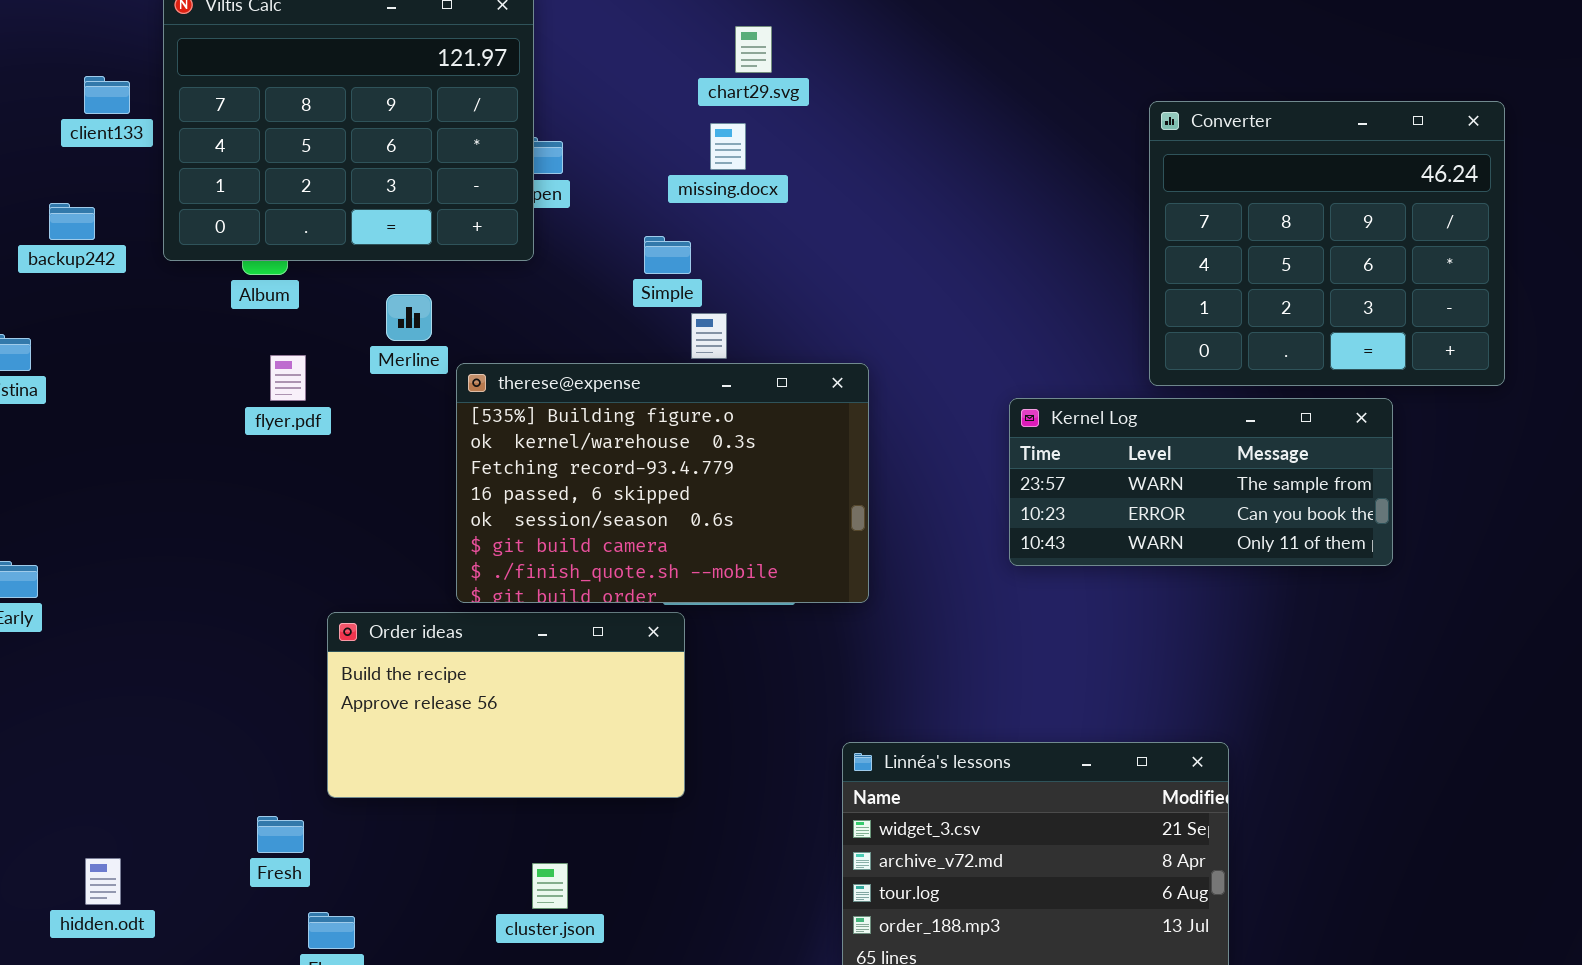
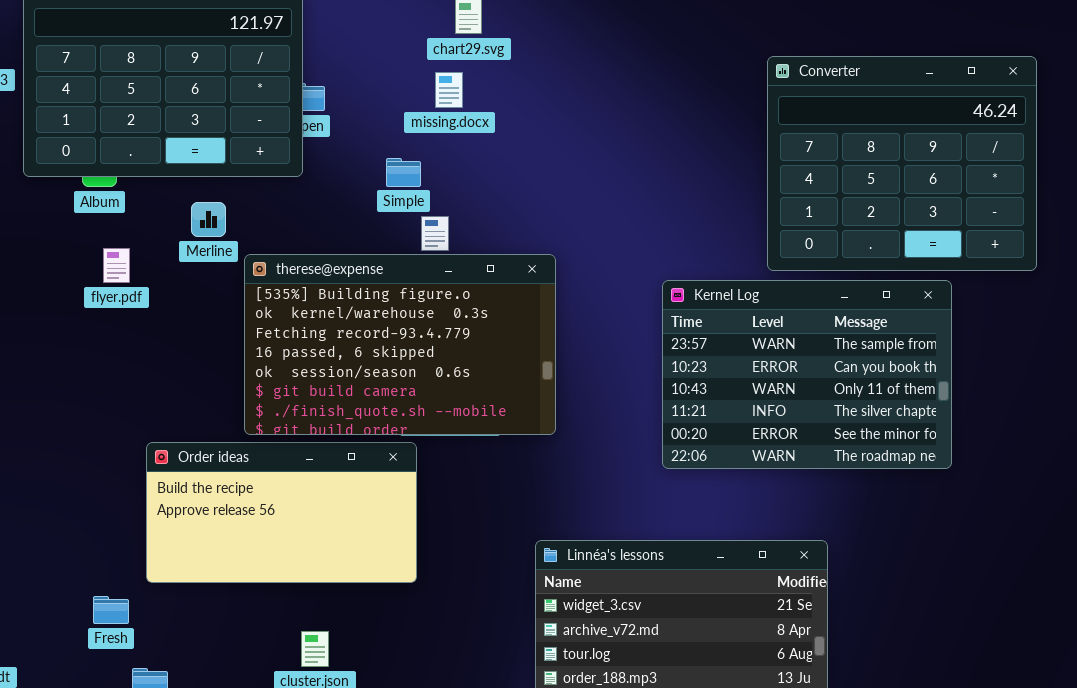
Kernel Log: [1009,398,1393,566] -> [662,280,952,469], resized

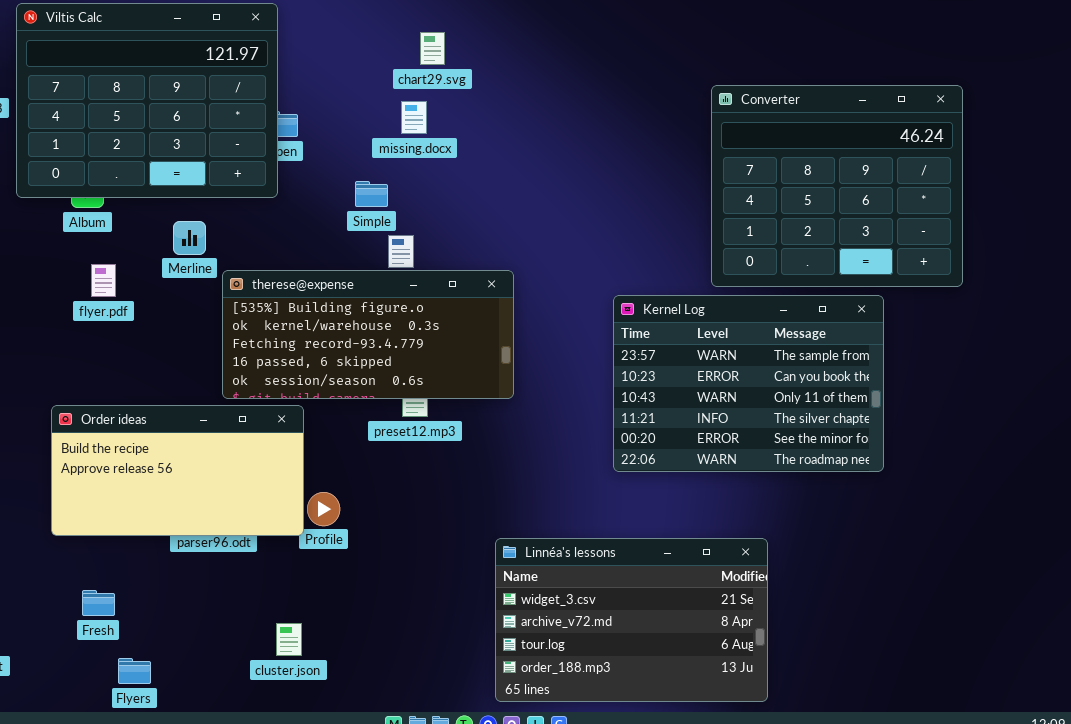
therese@expense: [244,254,556,435] -> [222,270,514,399], resized
Order ideas: [146,442,417,583] -> [51,405,304,536], moved

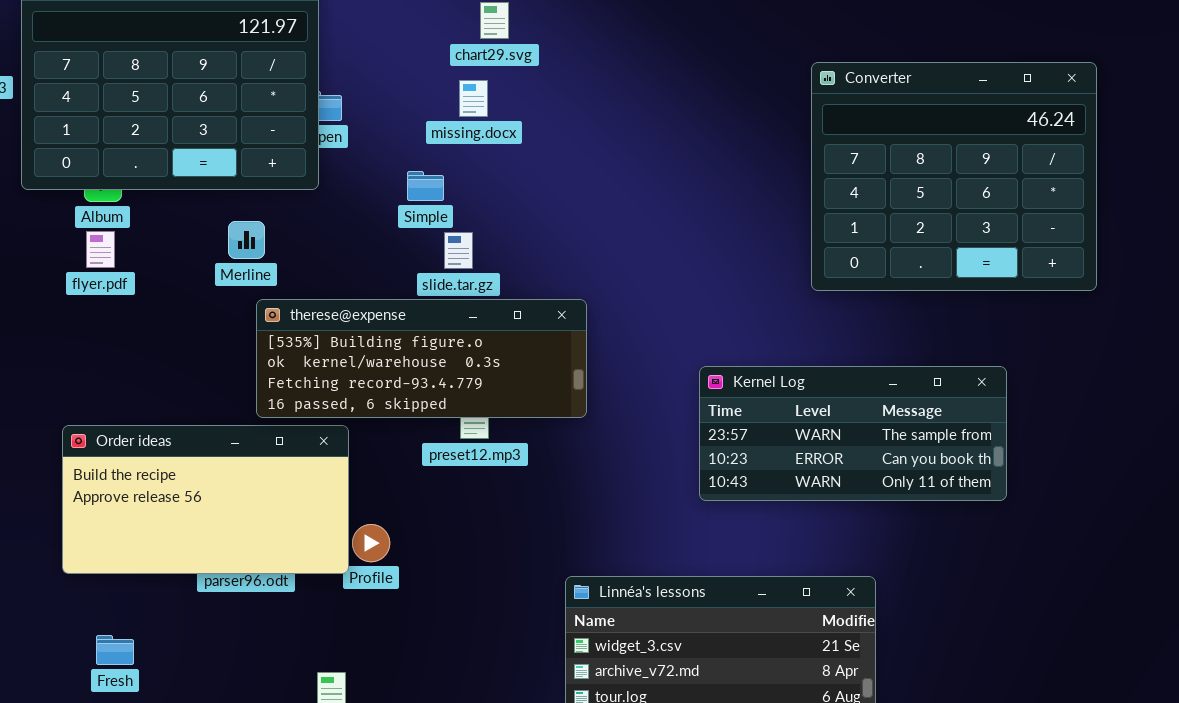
Merline: [173,221,206,255] -> [228,221,265,259], moved
flyer.pdf: [91,264,116,297] -> [86,231,115,268], moved
therese@expense: [222,270,514,399] -> [256,299,587,418], resized
Kernel Log: [613,295,884,472] -> [699,366,1007,501], resized

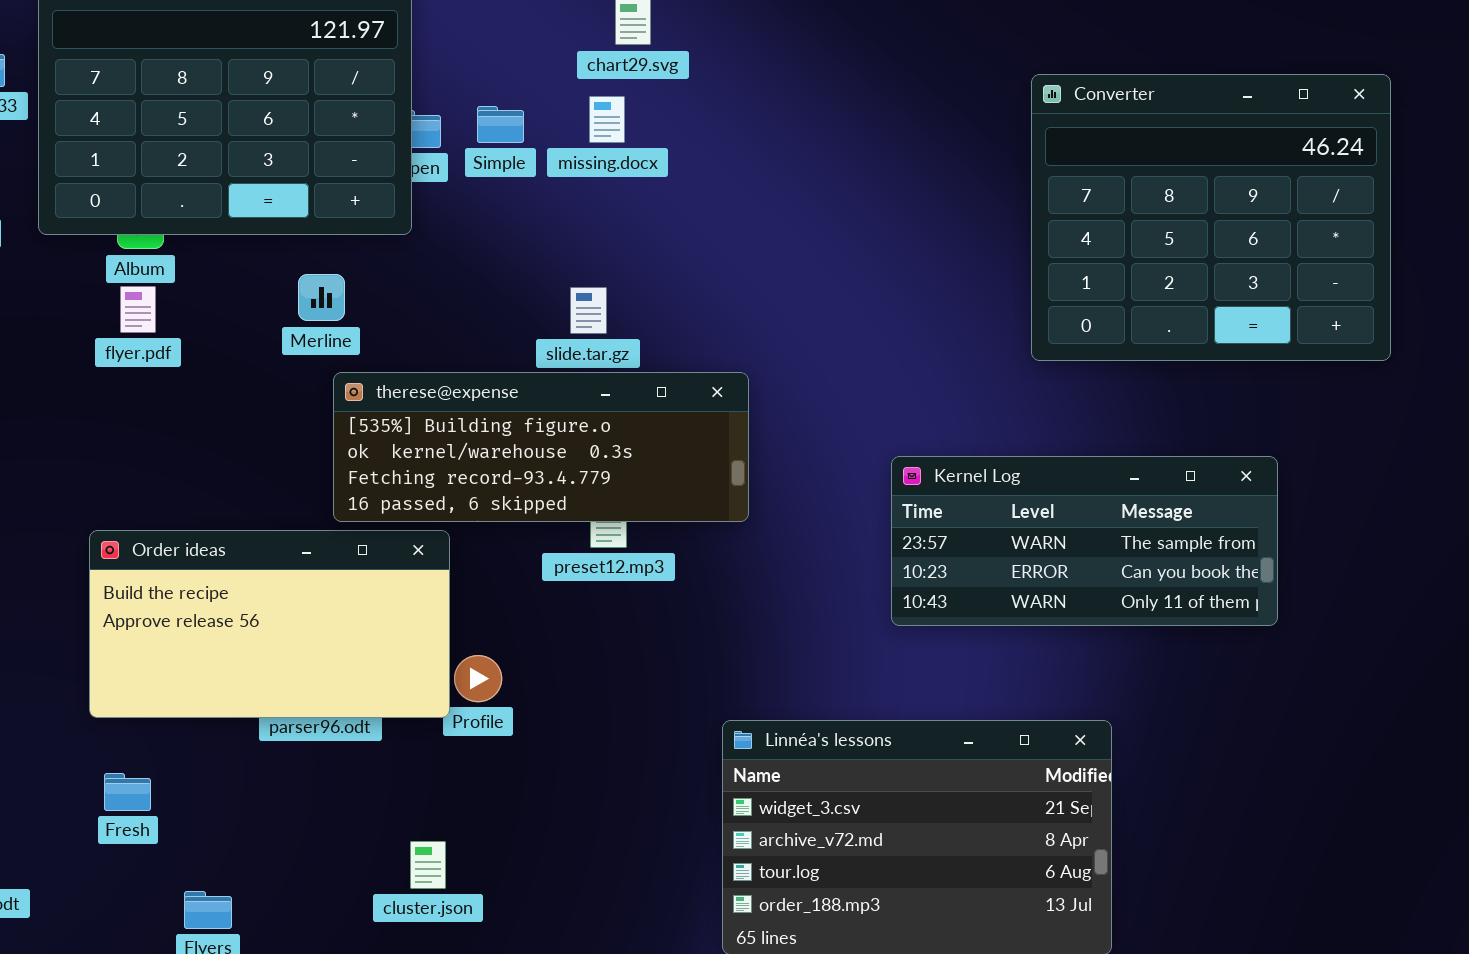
Simple: [407,171,444,201] -> [477,106,524,143], moved
Fresh: [96,635,134,665] -> [104,773,151,811], moved

